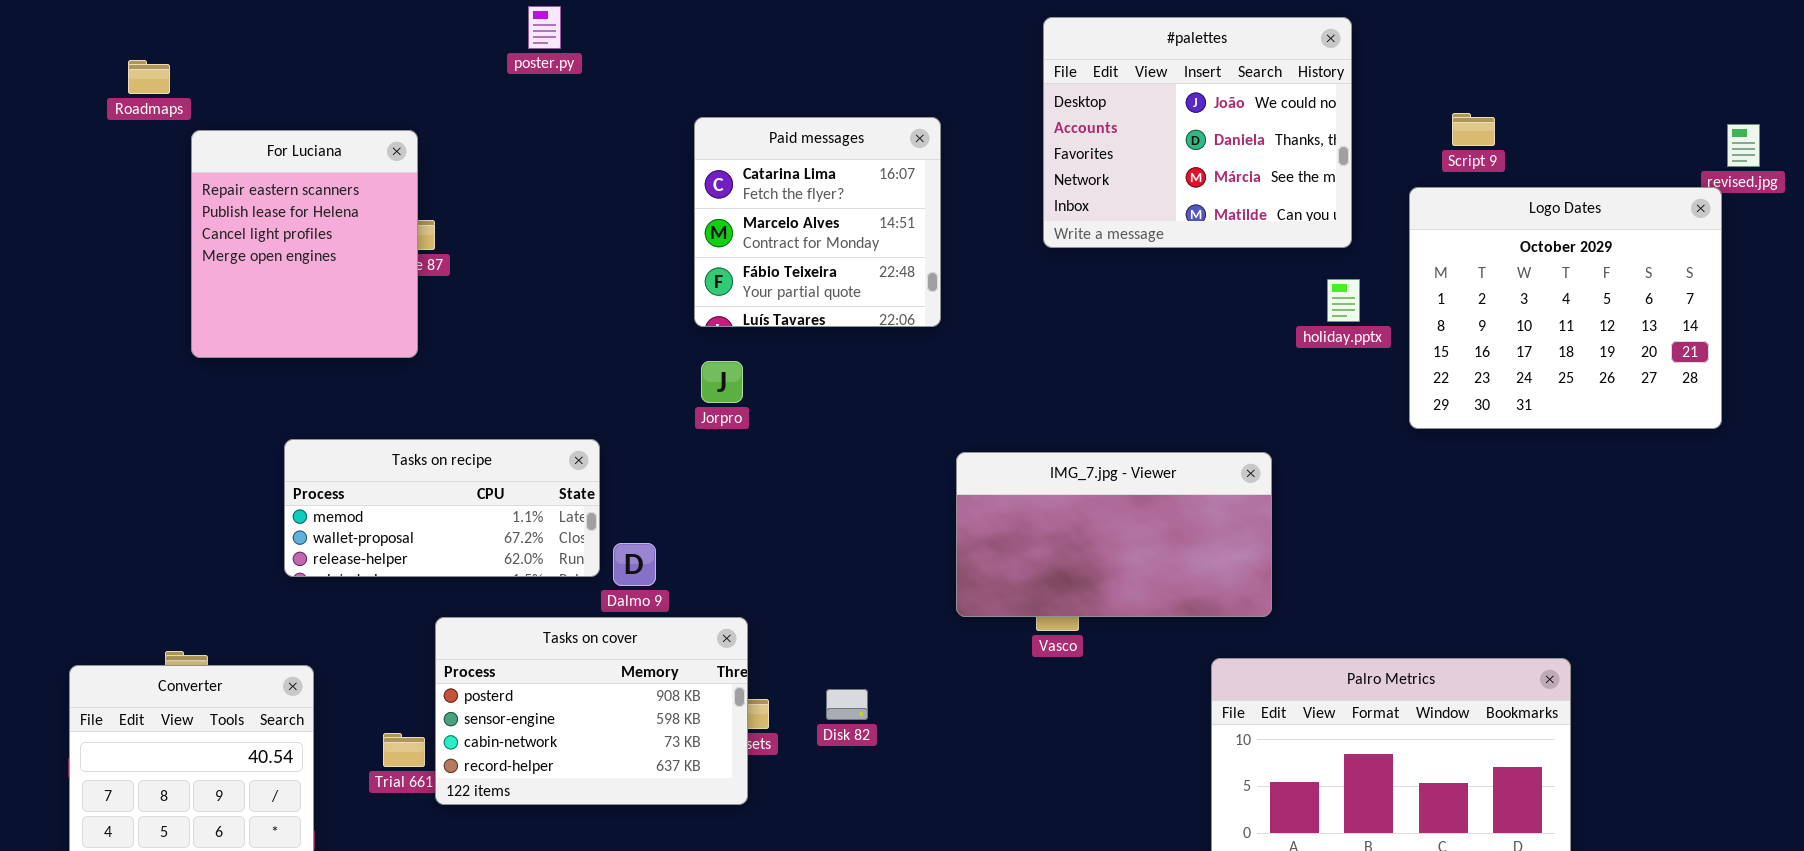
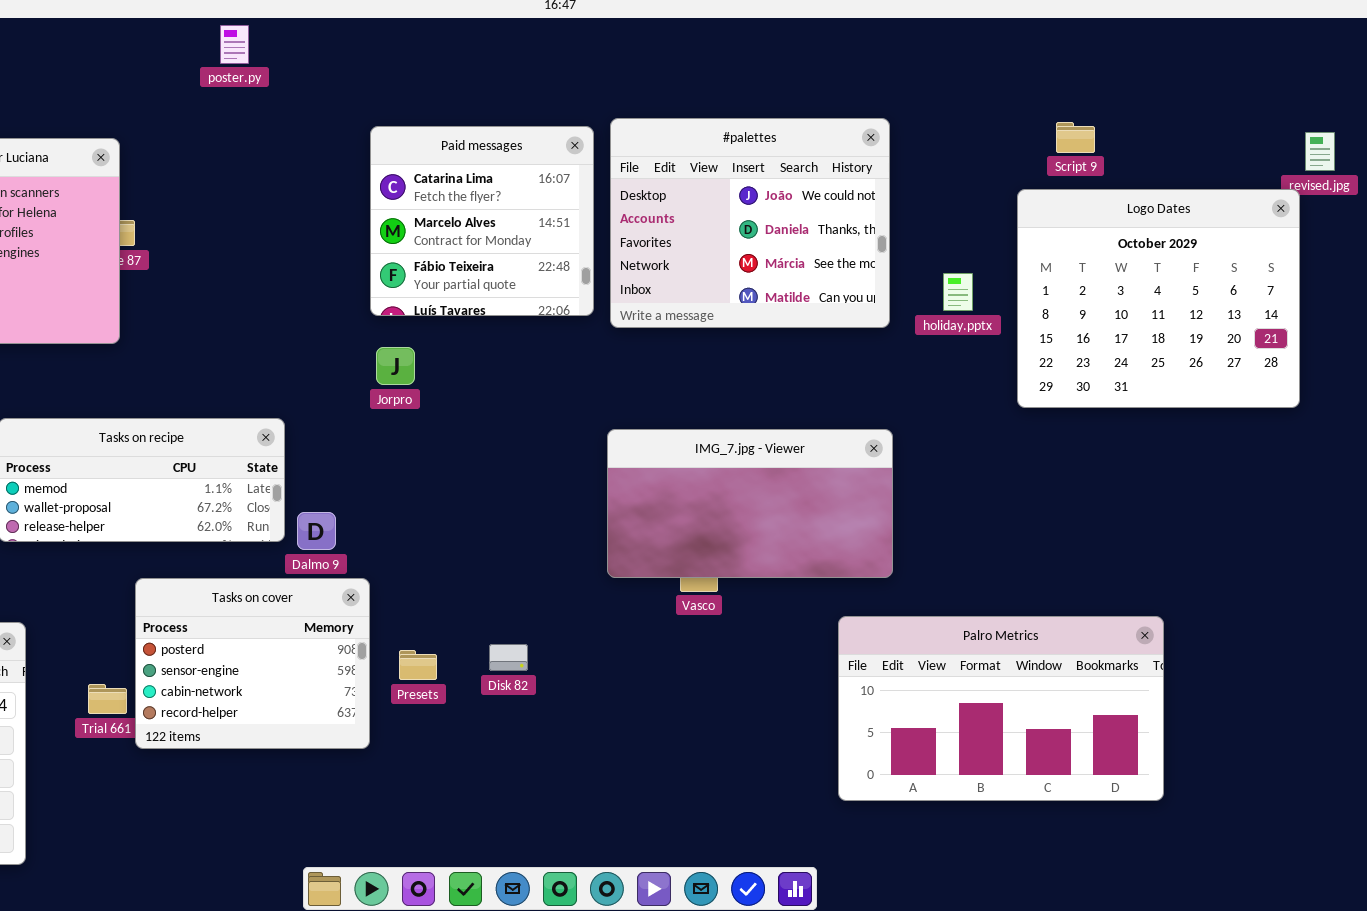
#palettes: [1043,17,1352,248] -> [610,118,890,328], moved
Tasks on cover: [435,617,748,805] -> [135,578,370,749], resized

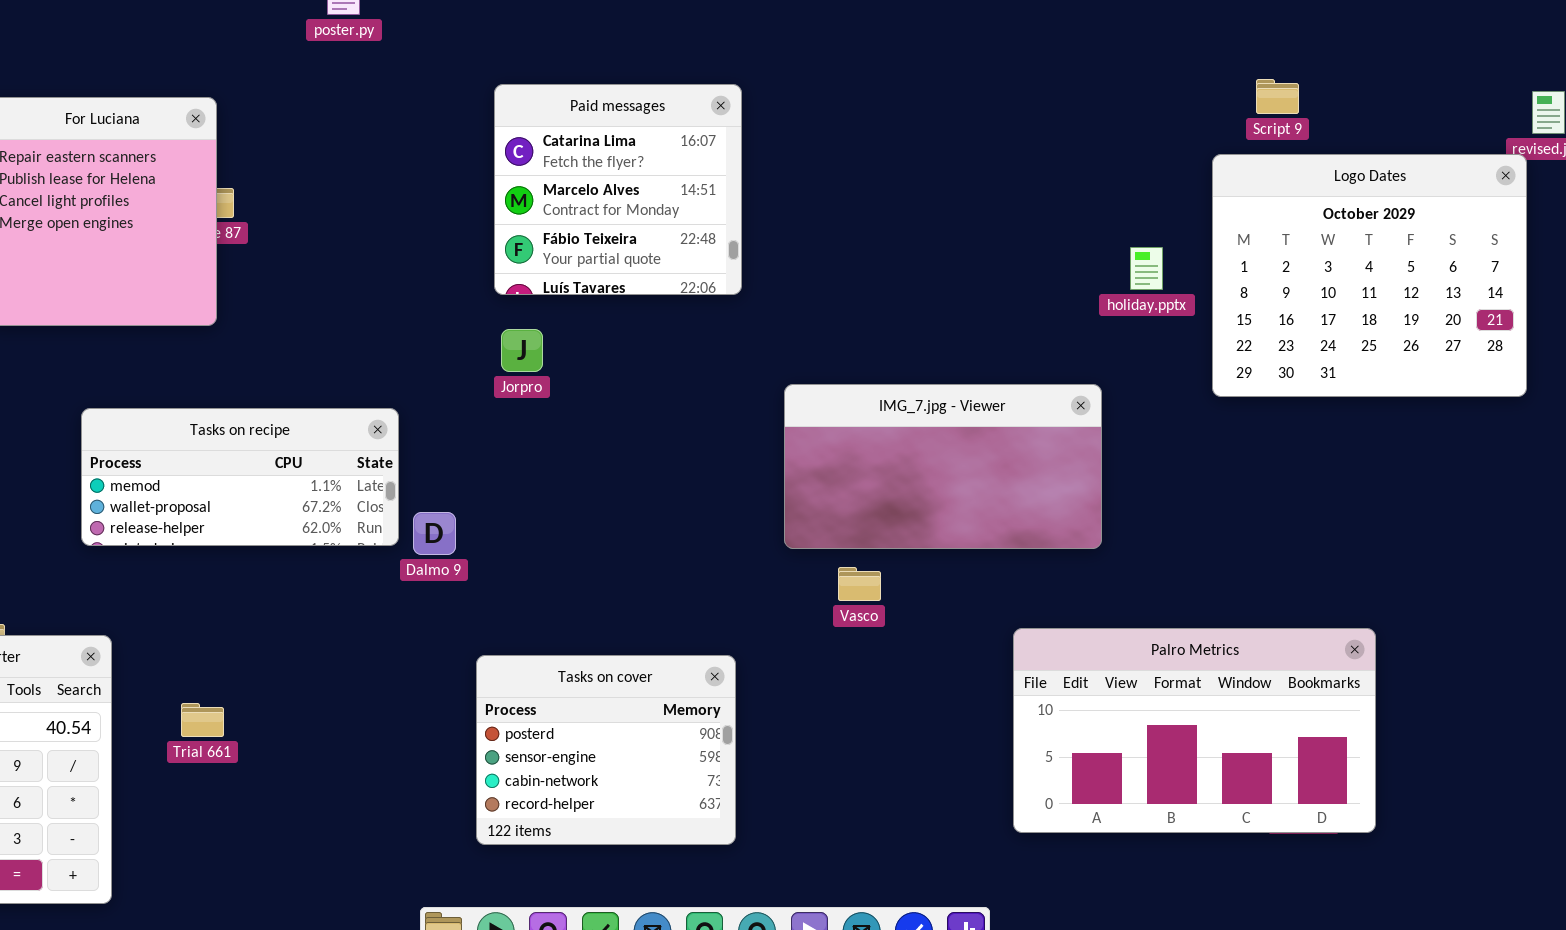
#palettes: [610,118,890,328] -> none, closed
IMG_7.jpg - Viewer: [607,429,893,578] -> [784,384,1102,549], moved
Tasks on cover: [135,578,370,749] -> [476,655,736,845], moved

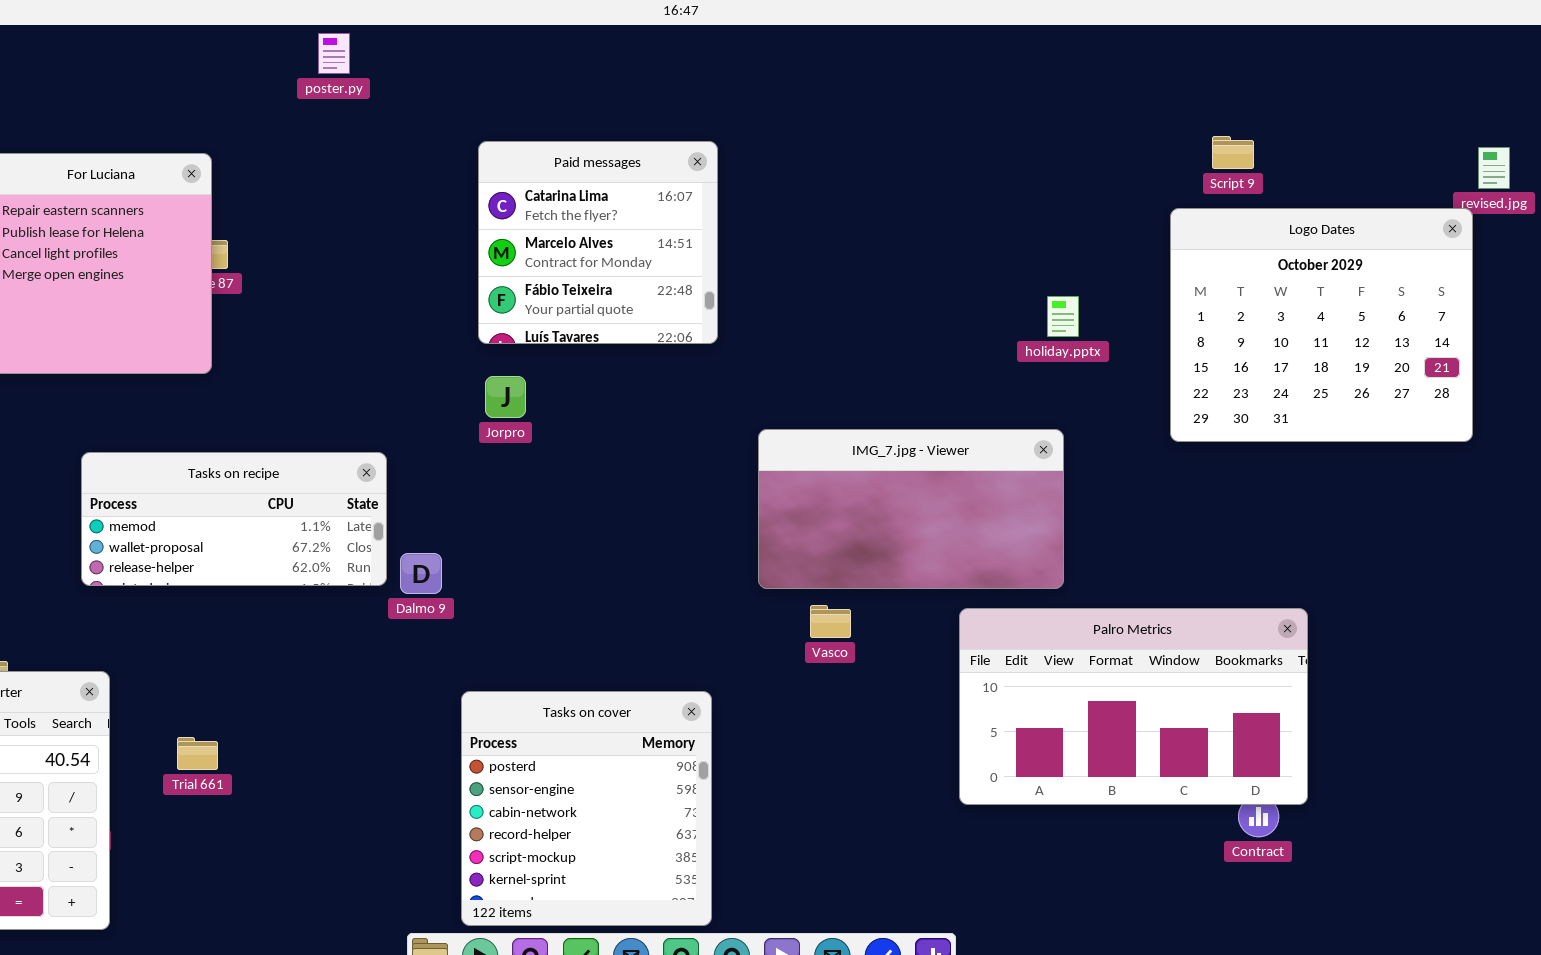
holiday.pptx: [1130,247,1163,290] -> [1047,296,1079,337], moved
Palro Metrics: [1013,628,1376,833] -> [959,608,1308,805], moved
Tasks on cover: [476,655,736,845] -> [461,691,712,926], resized

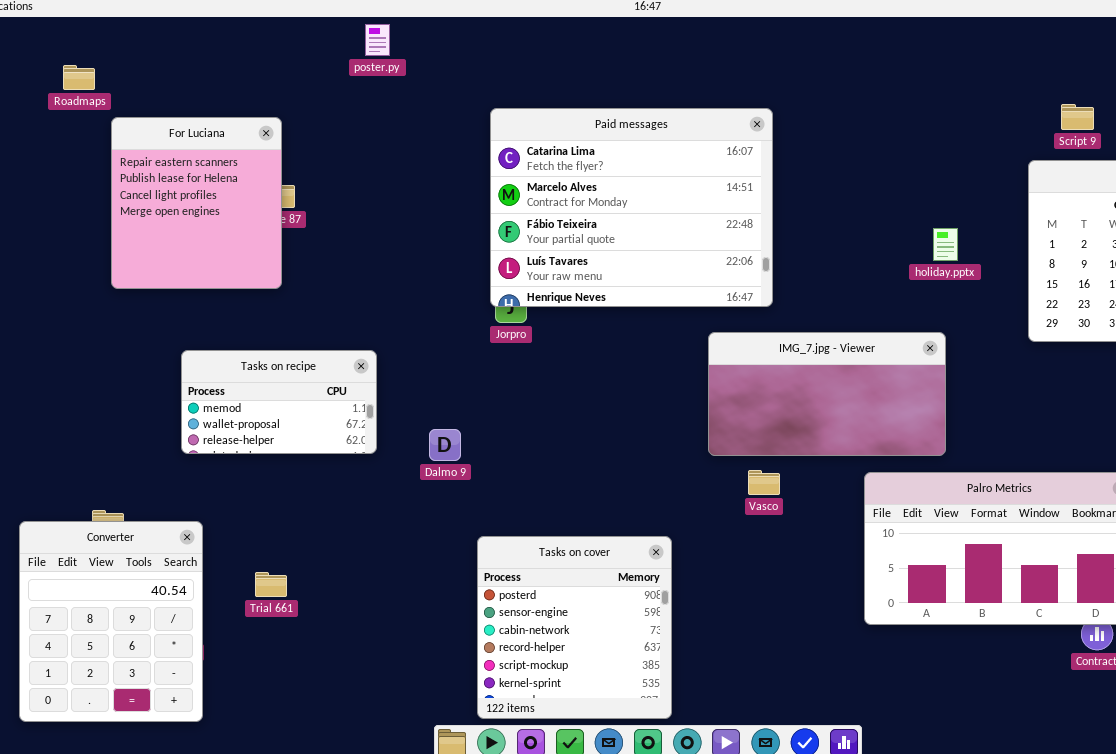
Paid messages: [478,141,718,344] -> [490,108,773,307], resized
Tasks on recipe: [81,452,387,586] -> [181,350,377,454], resized

